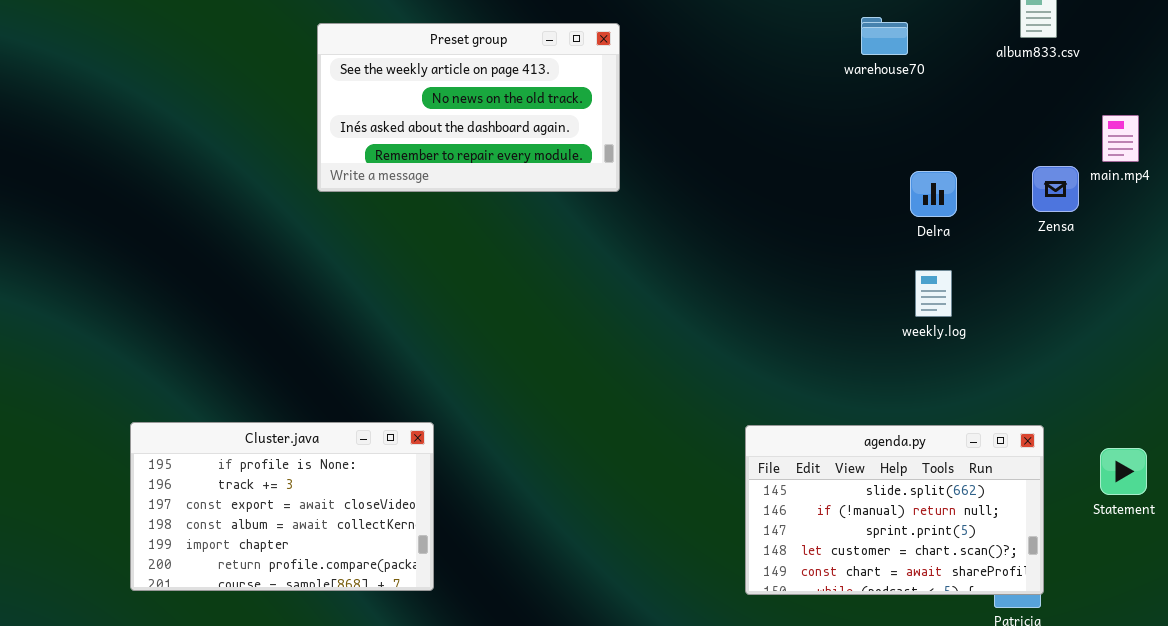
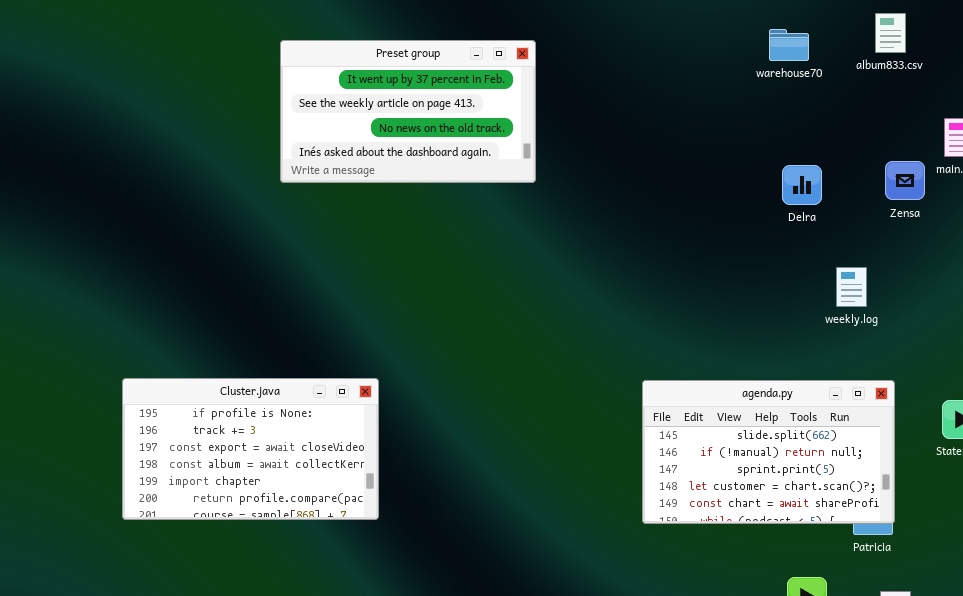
warehouse70: [861,17,908,55] -> [769,29,809,61], moved
Preset group: [317,23,620,192] -> [280,40,536,183], scrolled up 1 row
weekly.log: [915,270,952,317] -> [836,267,867,307], moved

